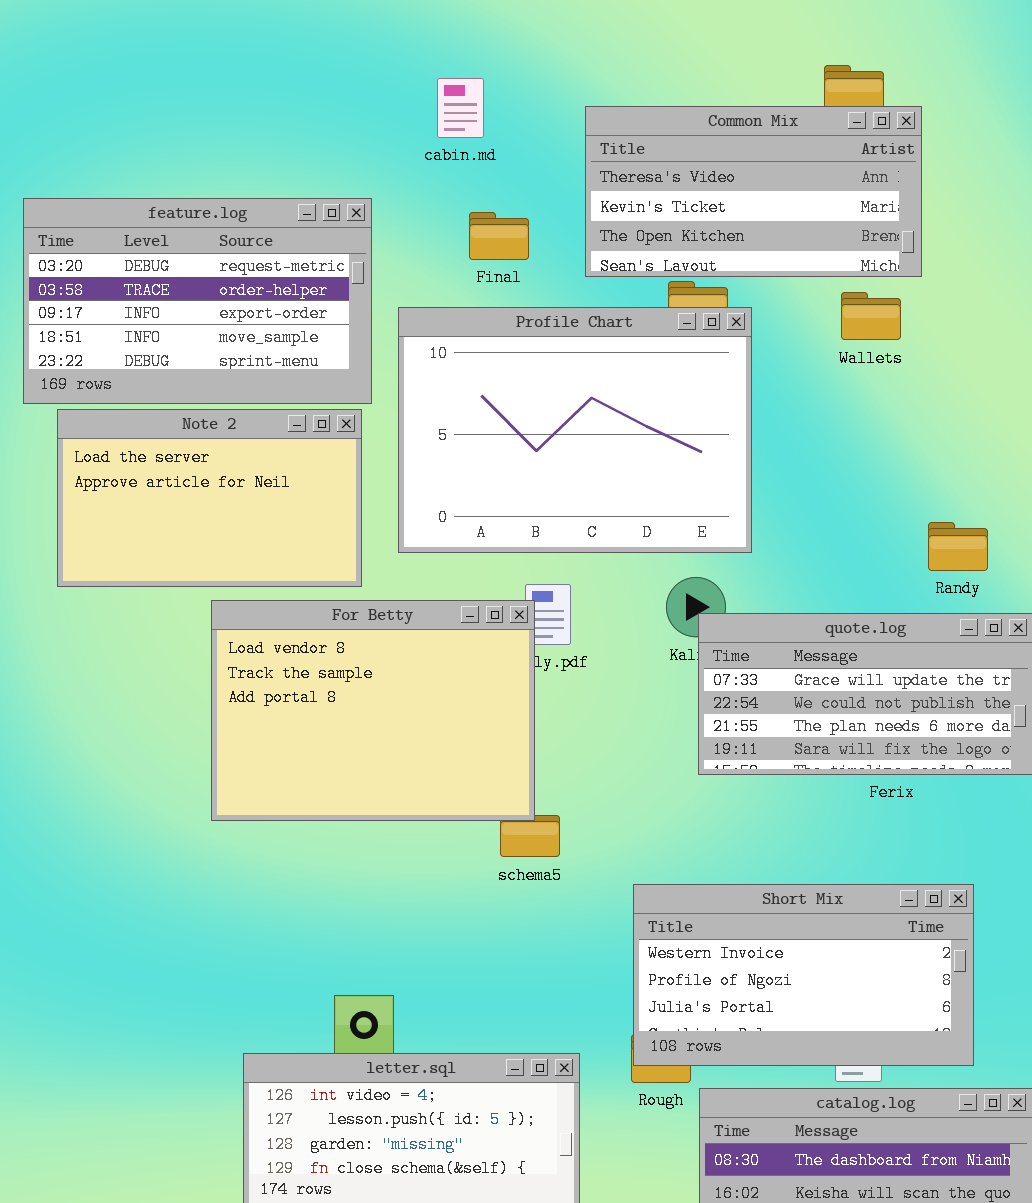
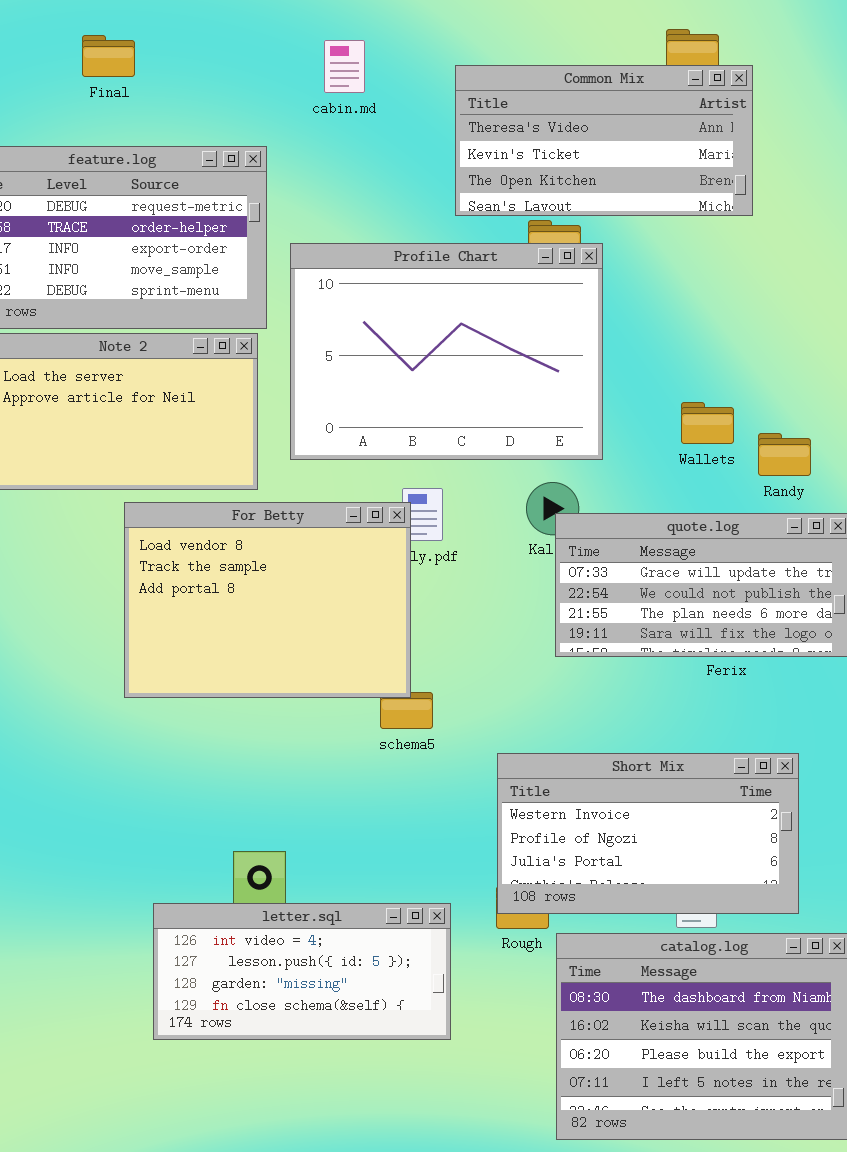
Final: [469,212,529,260] -> [82,35,135,77], moved
Wallets: [841,292,901,340] -> [681,402,734,444], moved

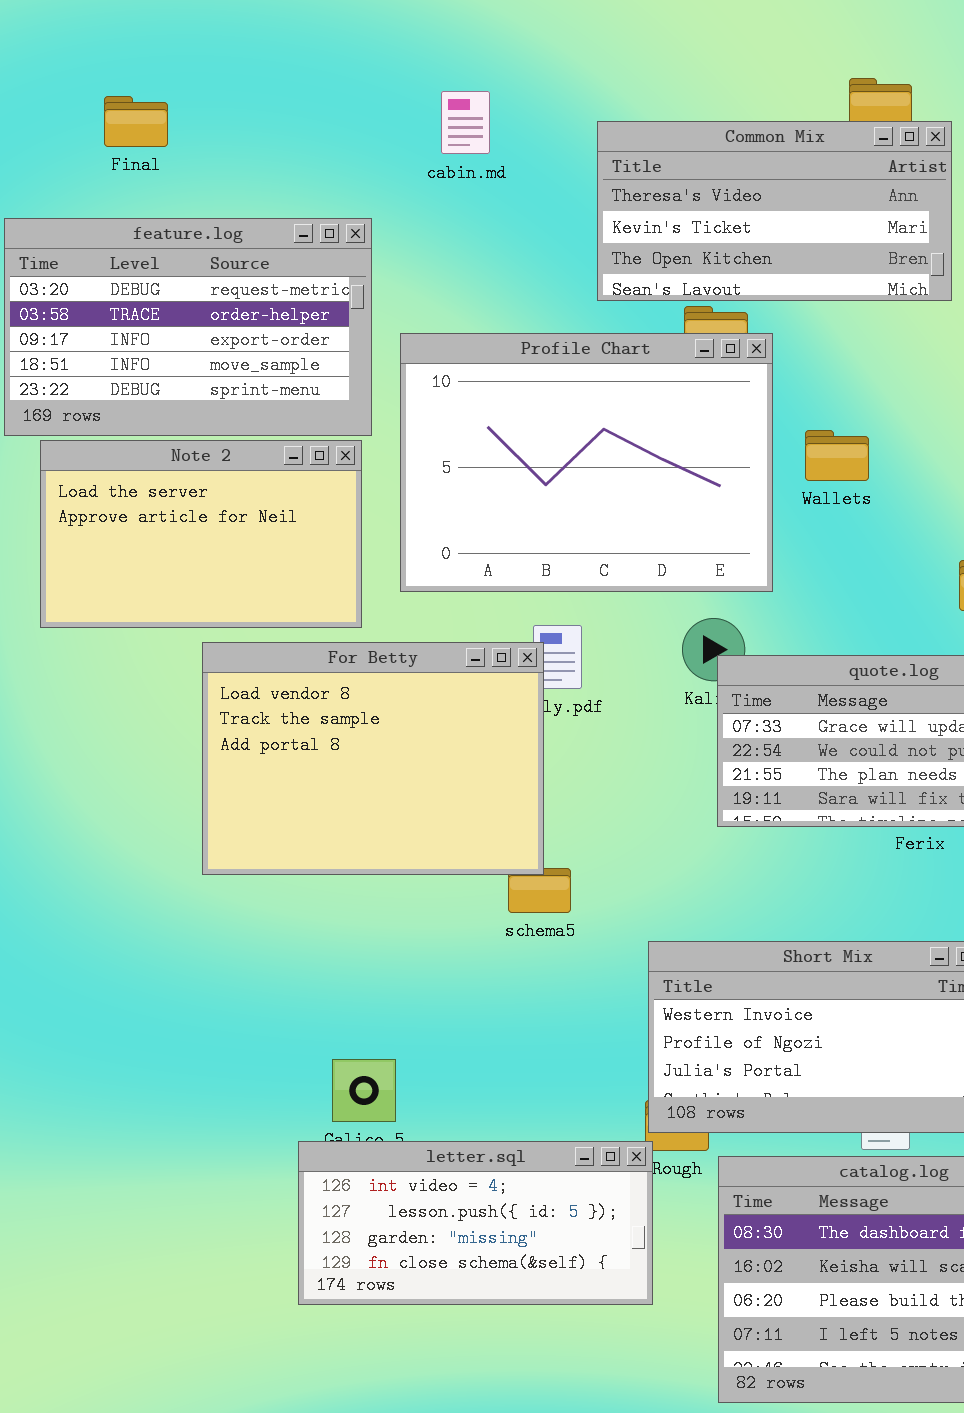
Final: [82,35,135,77] -> [104,96,168,147], moved
Wallets: [681,402,734,444] -> [805,430,869,481], moved
letter.sql: [153,903,451,1040] -> [298,1141,653,1305], moved

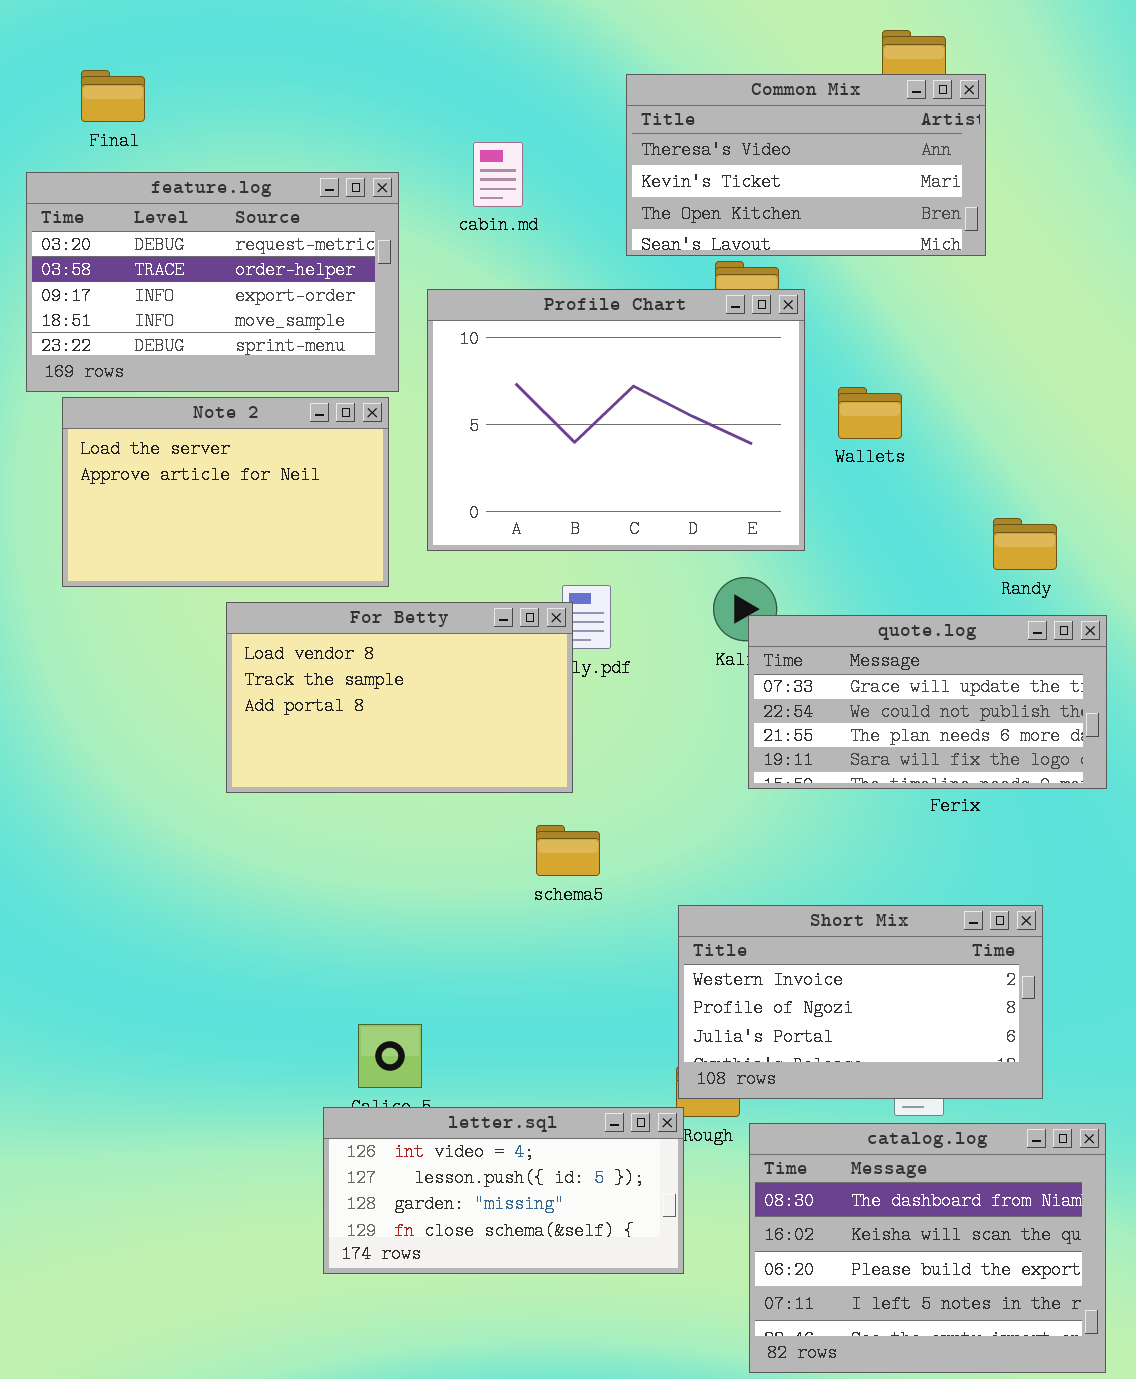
cabin.md: [441,91,490,154] -> [473,142,523,207], moved
Final: [104,96,168,147] -> [81,70,145,122], moved
For Betty: [202,642,544,875] -> [226,602,573,793], resized

